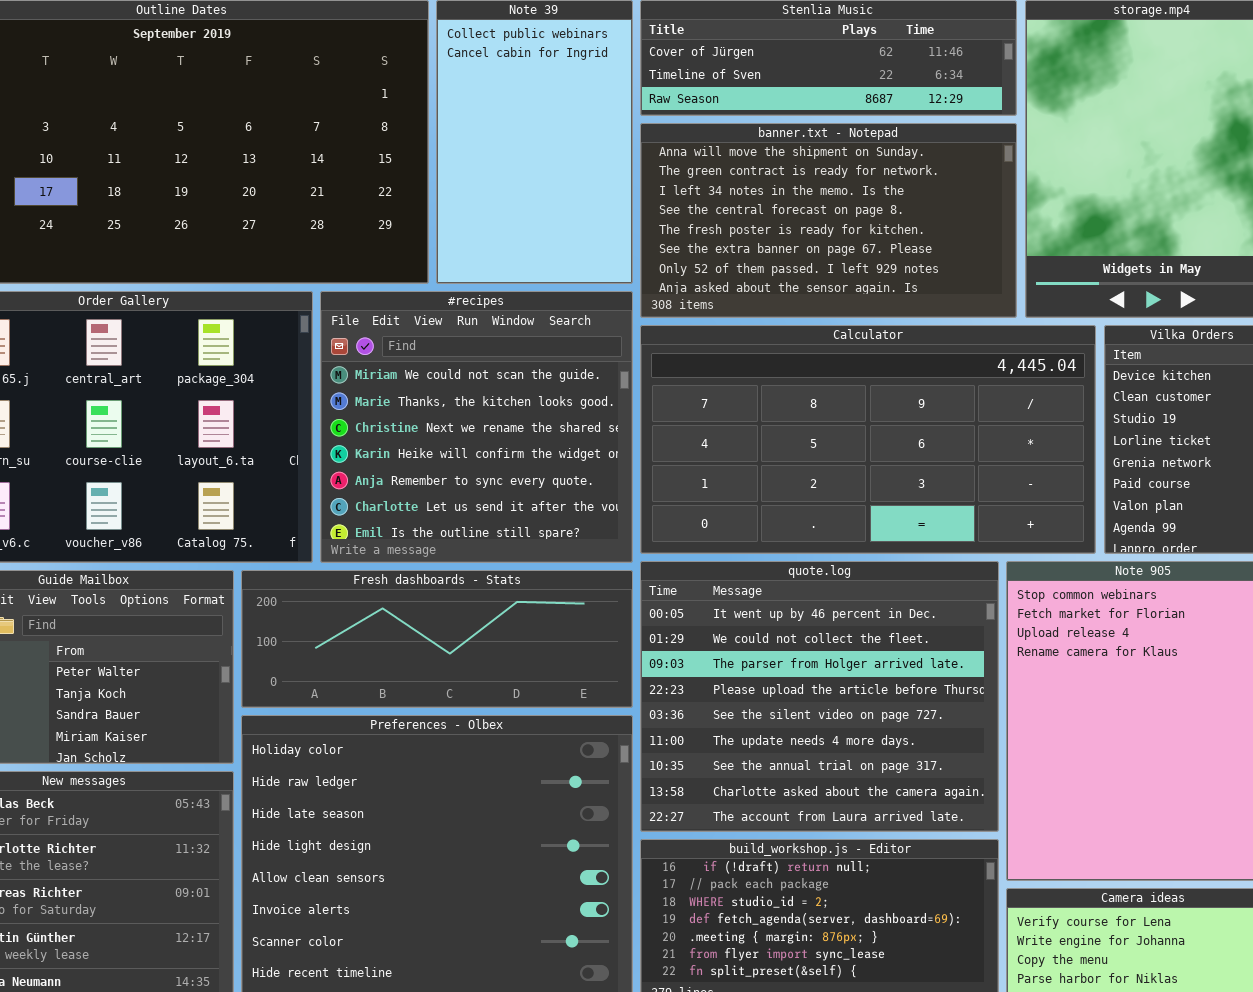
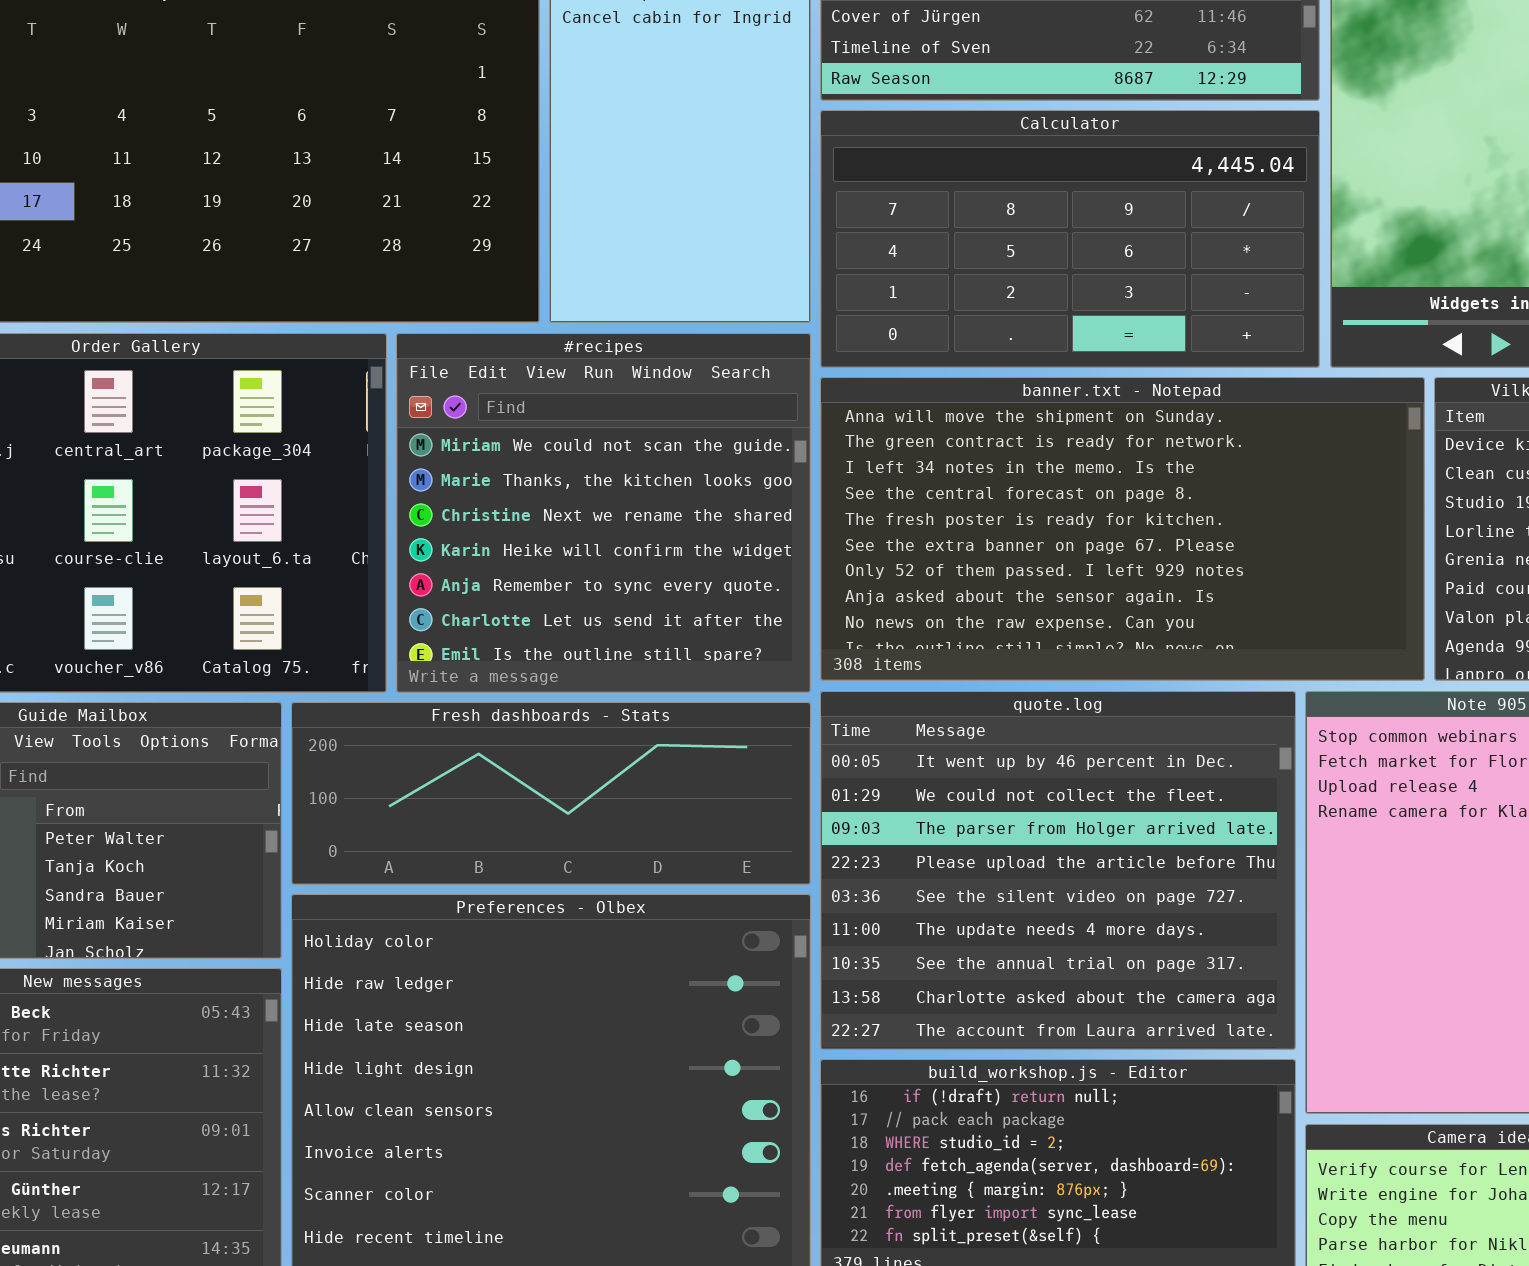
banner.txt - Notepad: [640,123,1017,318] -> [820,377,1425,681], moved, resized
Calculator: [640,325,1096,554] -> [820,110,1320,368], moved, resized

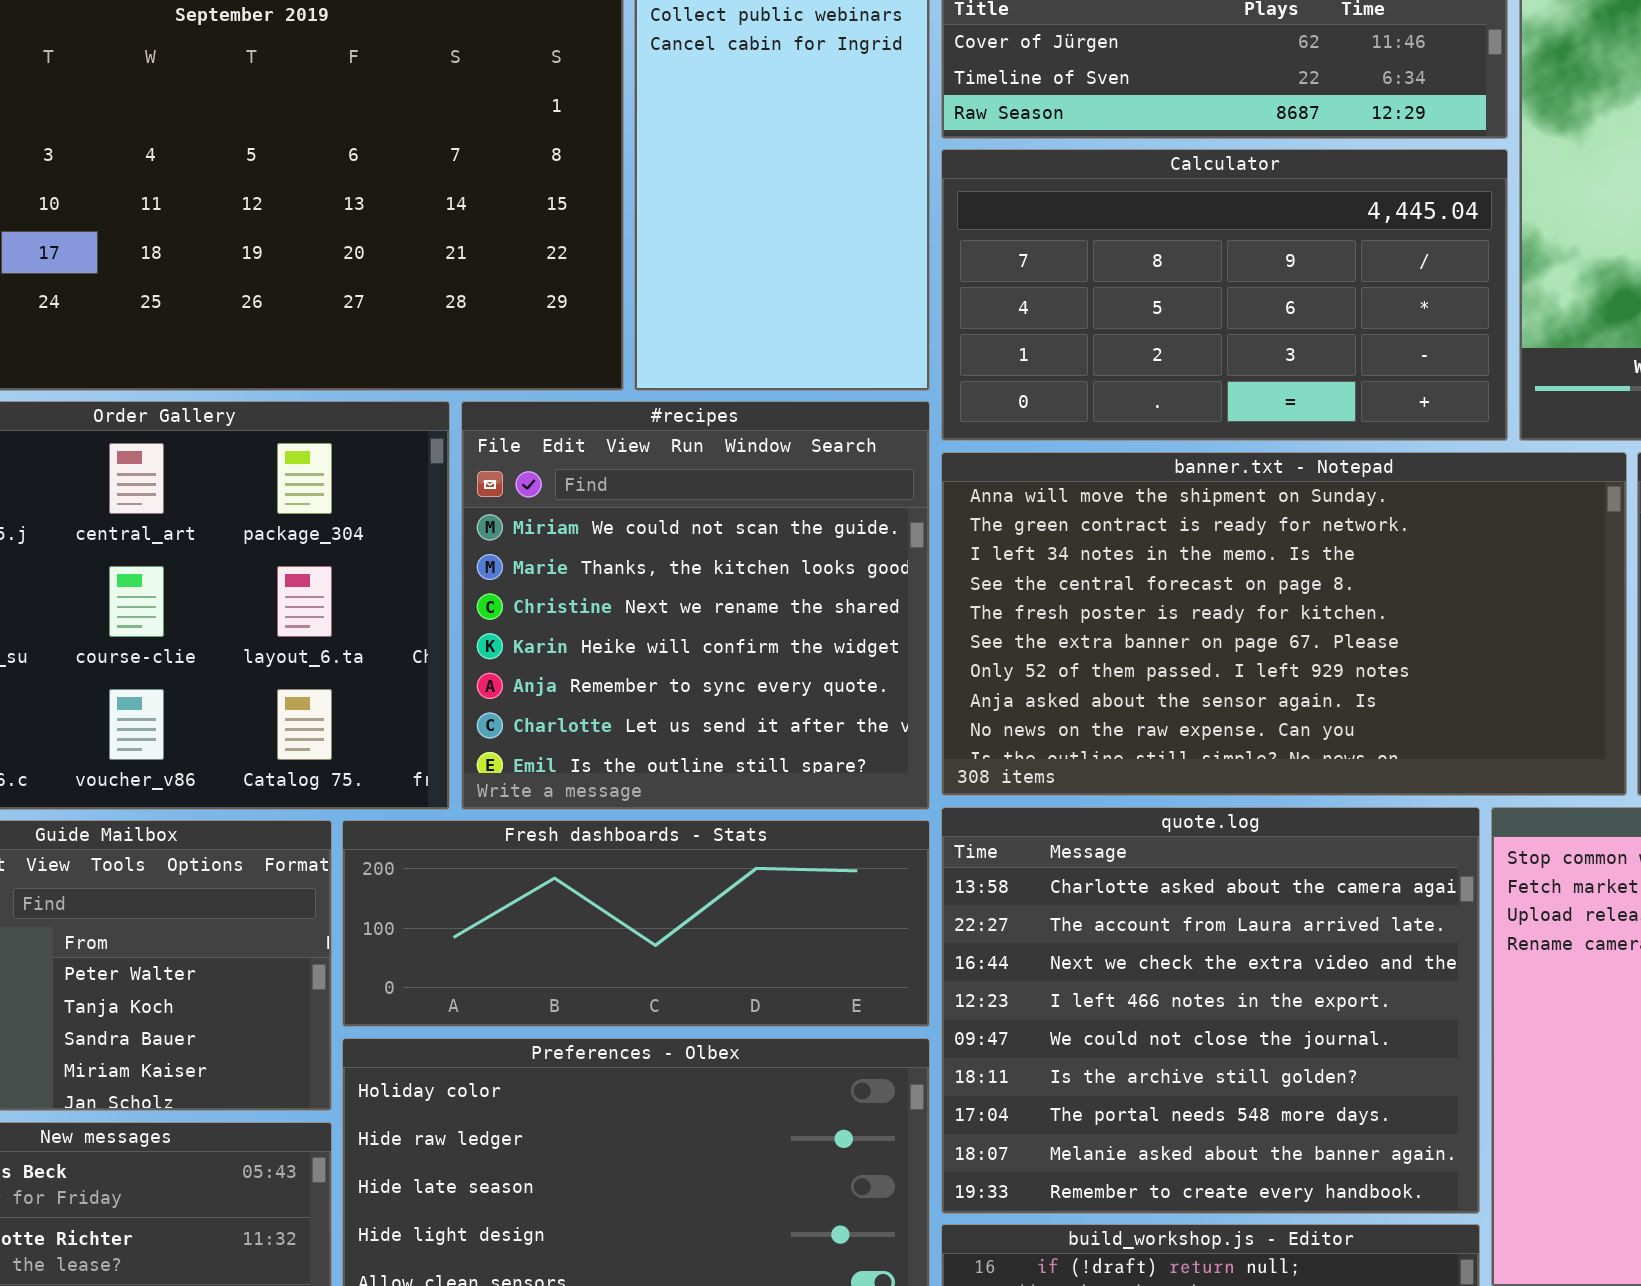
quote.log: [820,691,1296,1050] -> [941,807,1480,1214], scrolled down 7 rows

